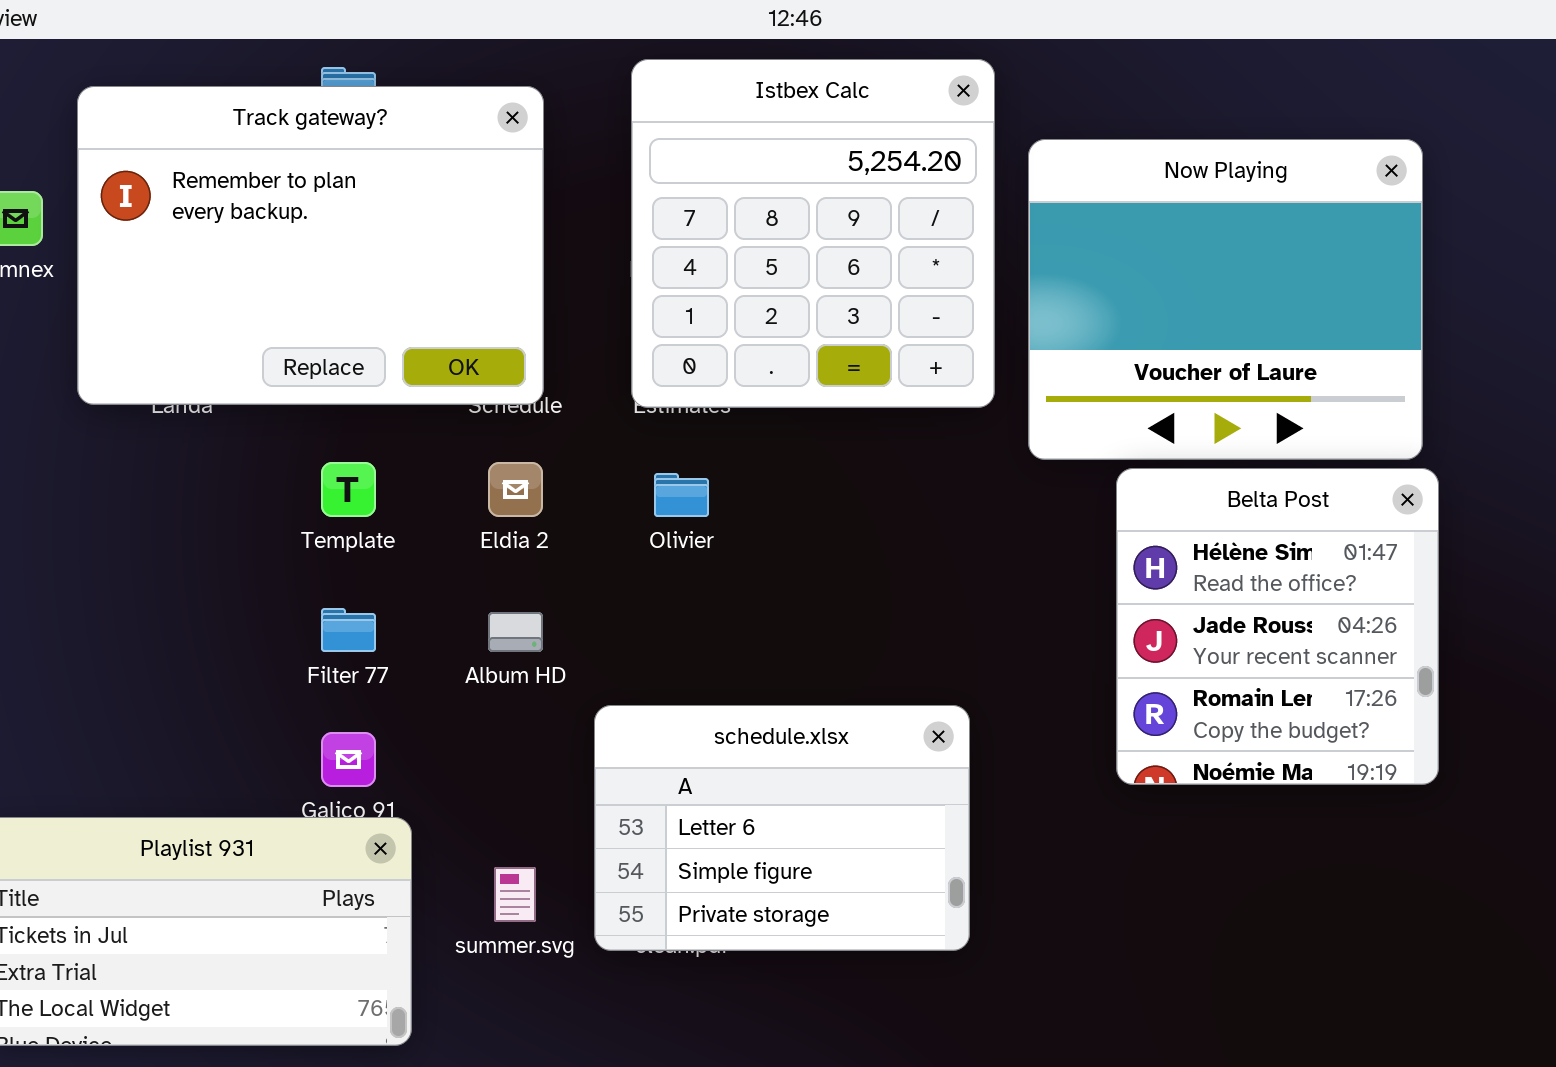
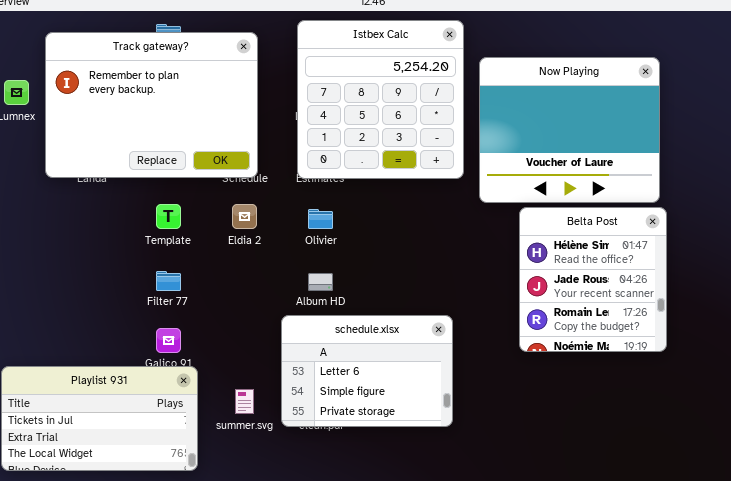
Album HD: [488,612,543,652] -> [308,273,333,291], moved

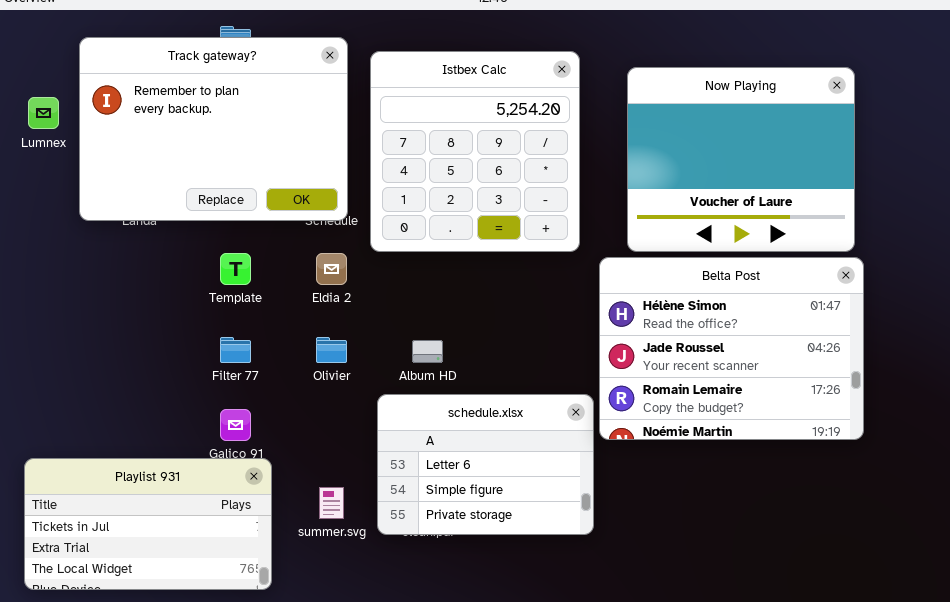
Istbex Calc: [297,20,464,179] -> [370,51,580,252], moved
Belta Post: [519,207,667,352] -> [599,257,864,440], resized
Olivier: [308,209,333,229] -> [316,337,347,363], moved

